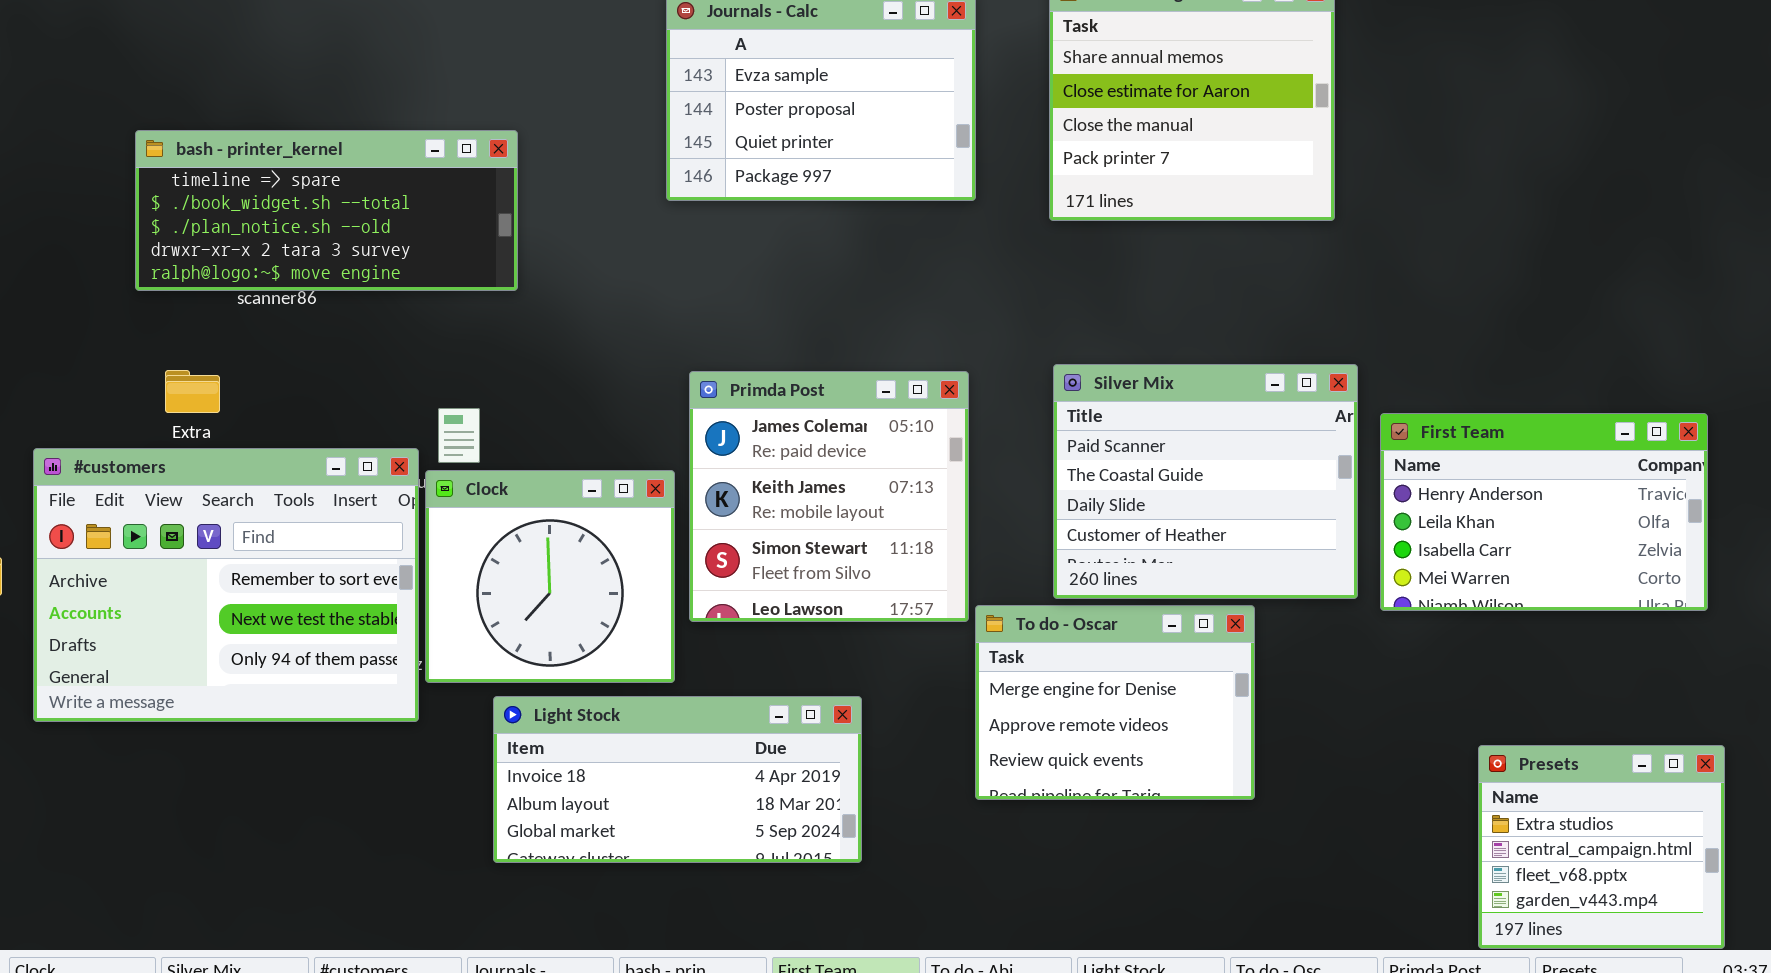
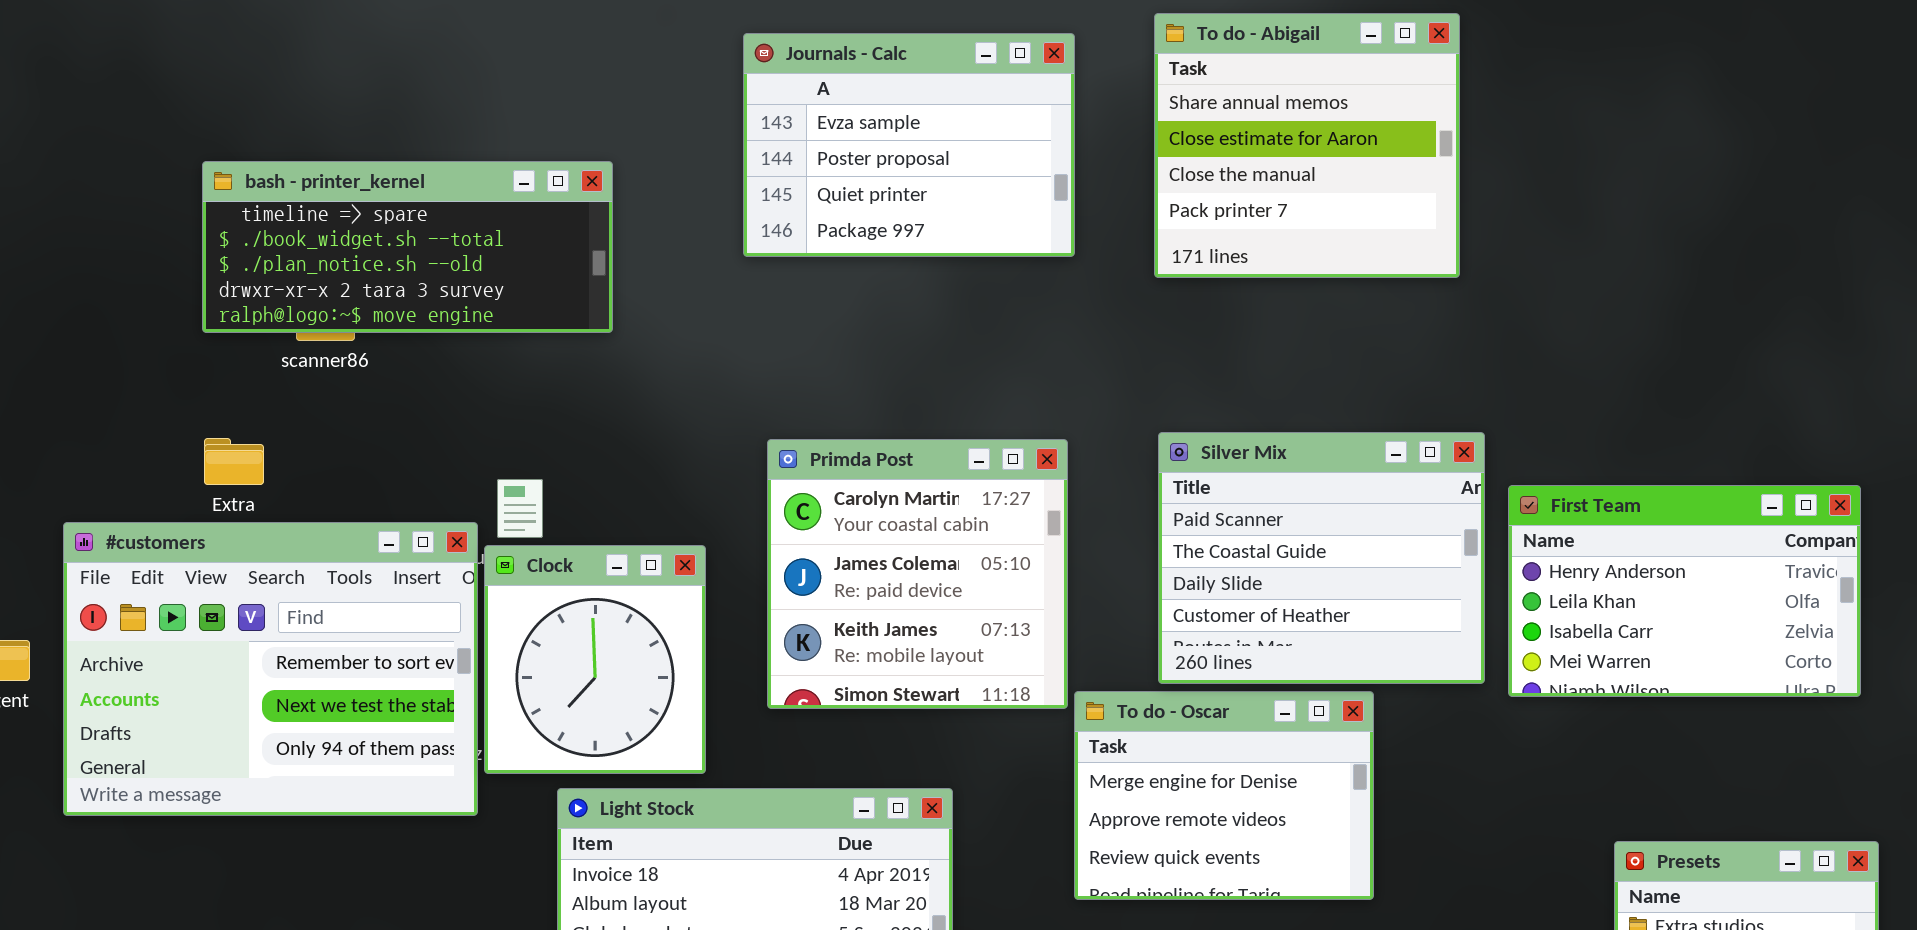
bash - printer_kernel: [135,130,518,291] -> [202,161,613,333], moved
Primda Post: [689,371,969,622] -> [767,439,1068,709], scrolled up 1 row
Clock: [425,470,675,683] -> [484,545,706,774], resized

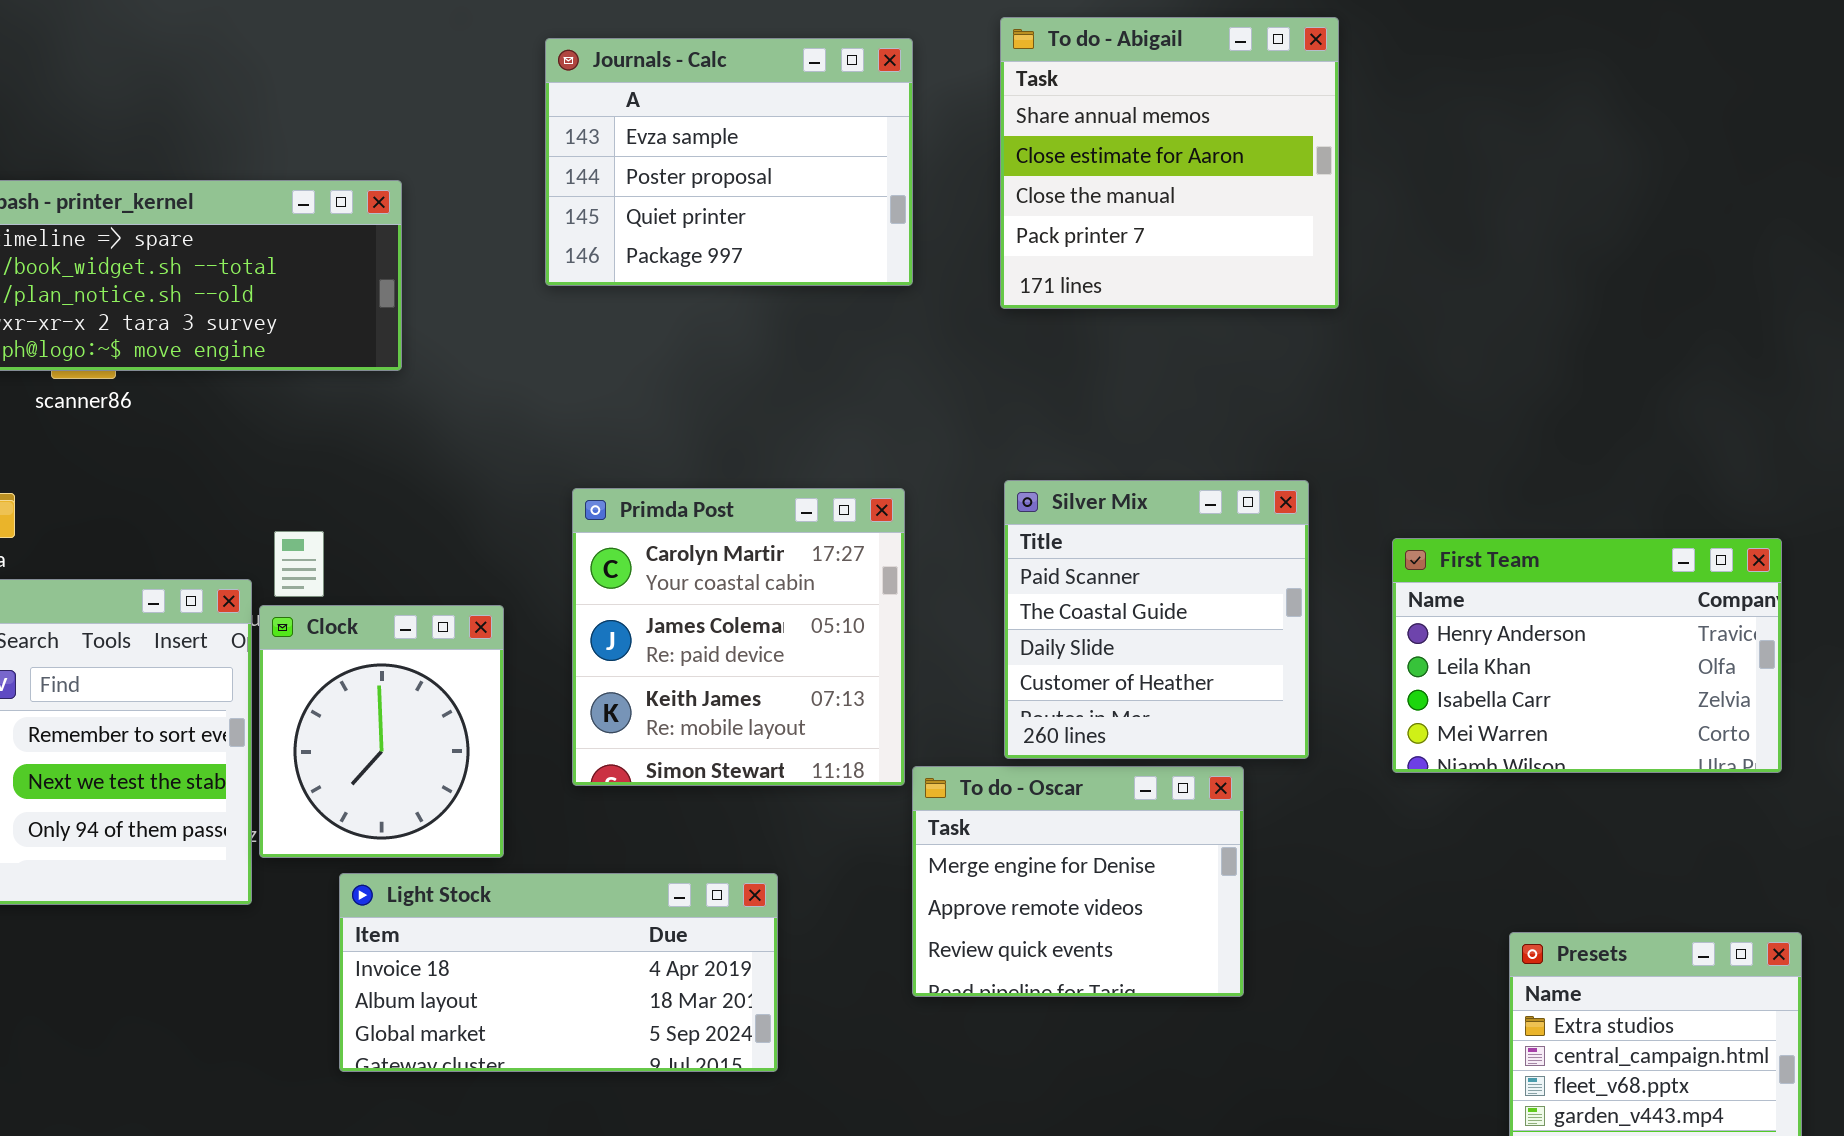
Silver Mix: [1158,432,1485,684] -> [1004,480,1309,759], resized

